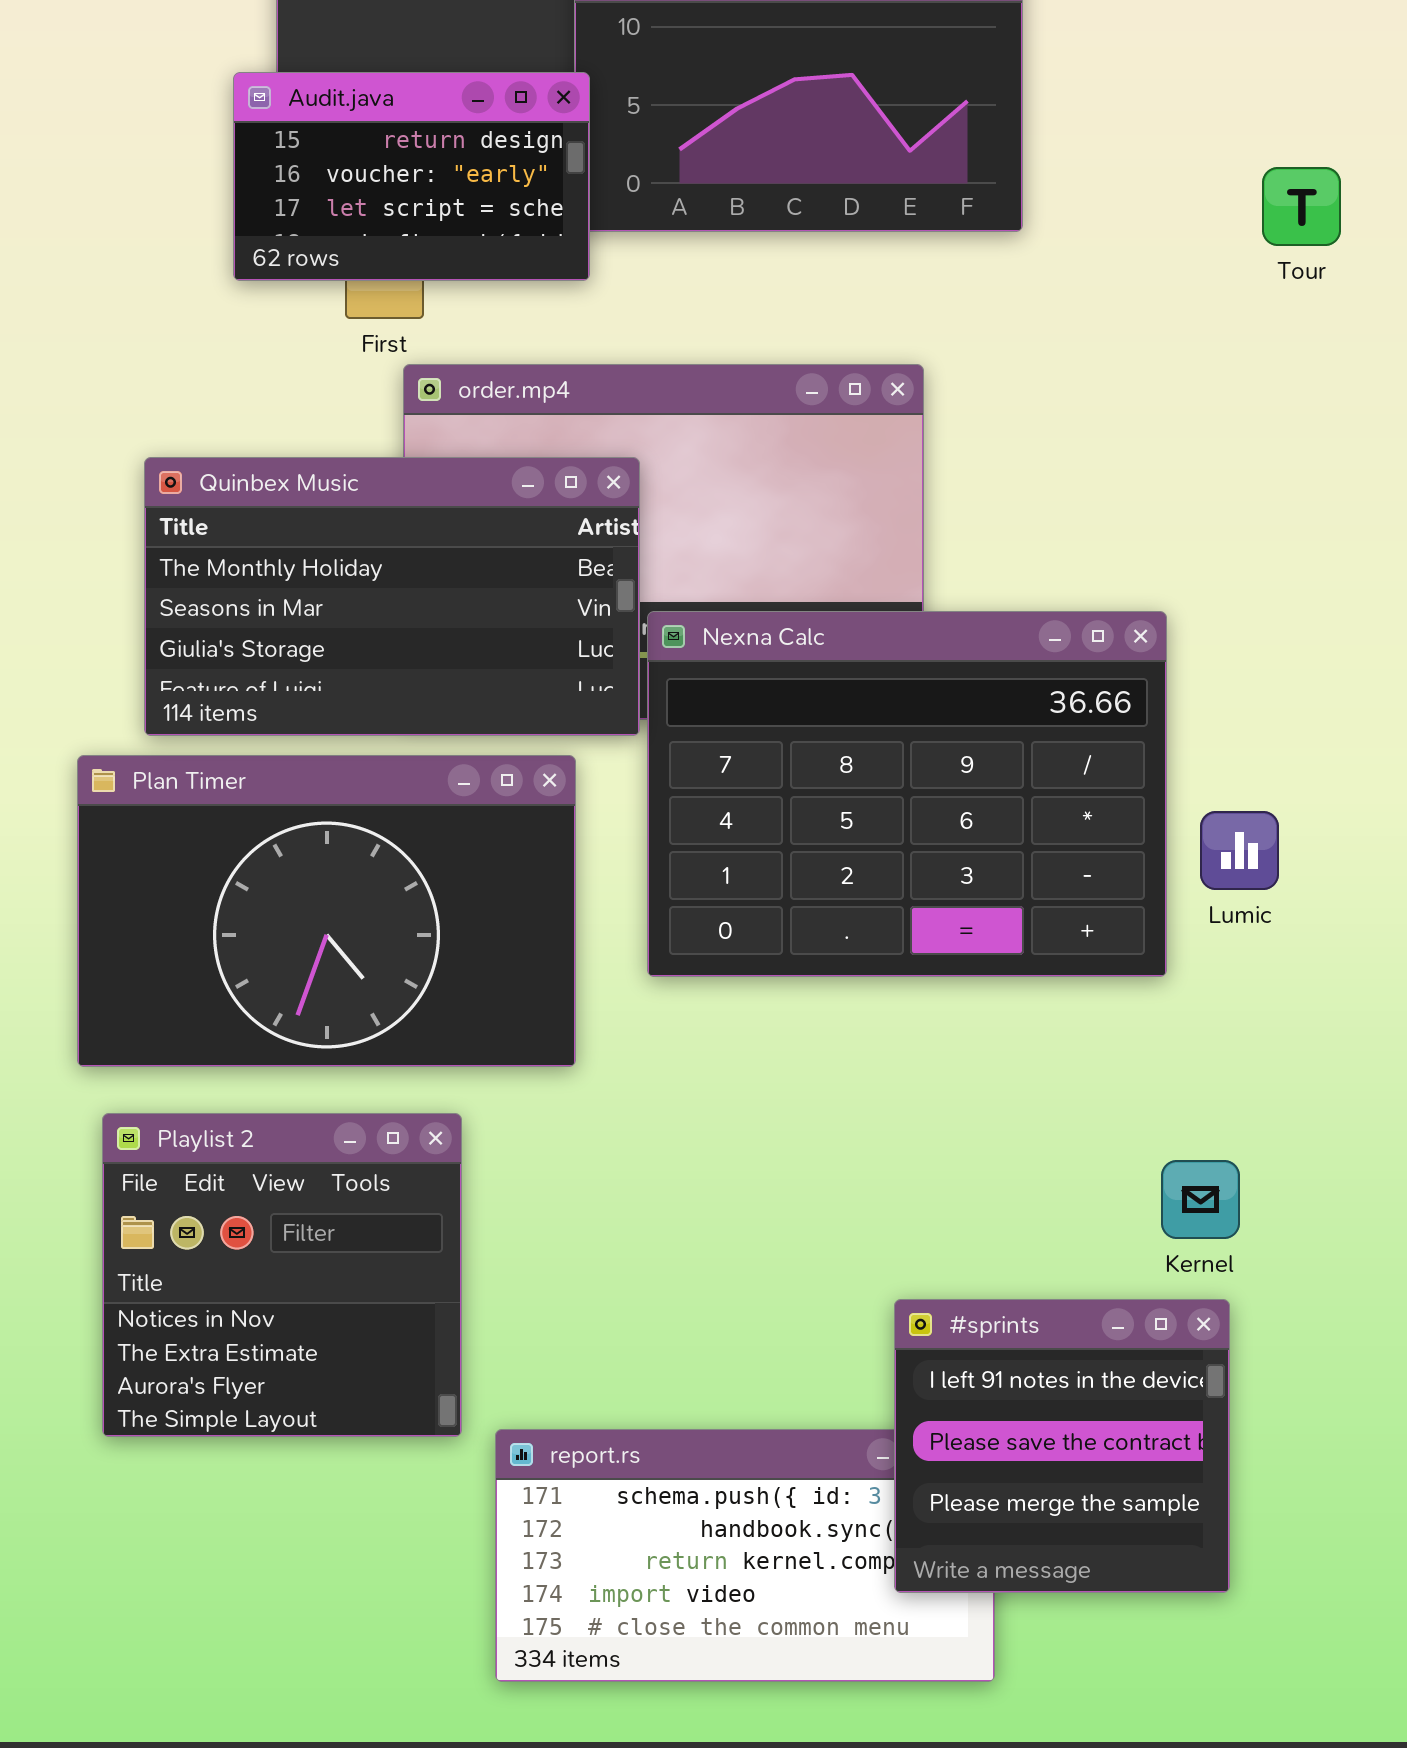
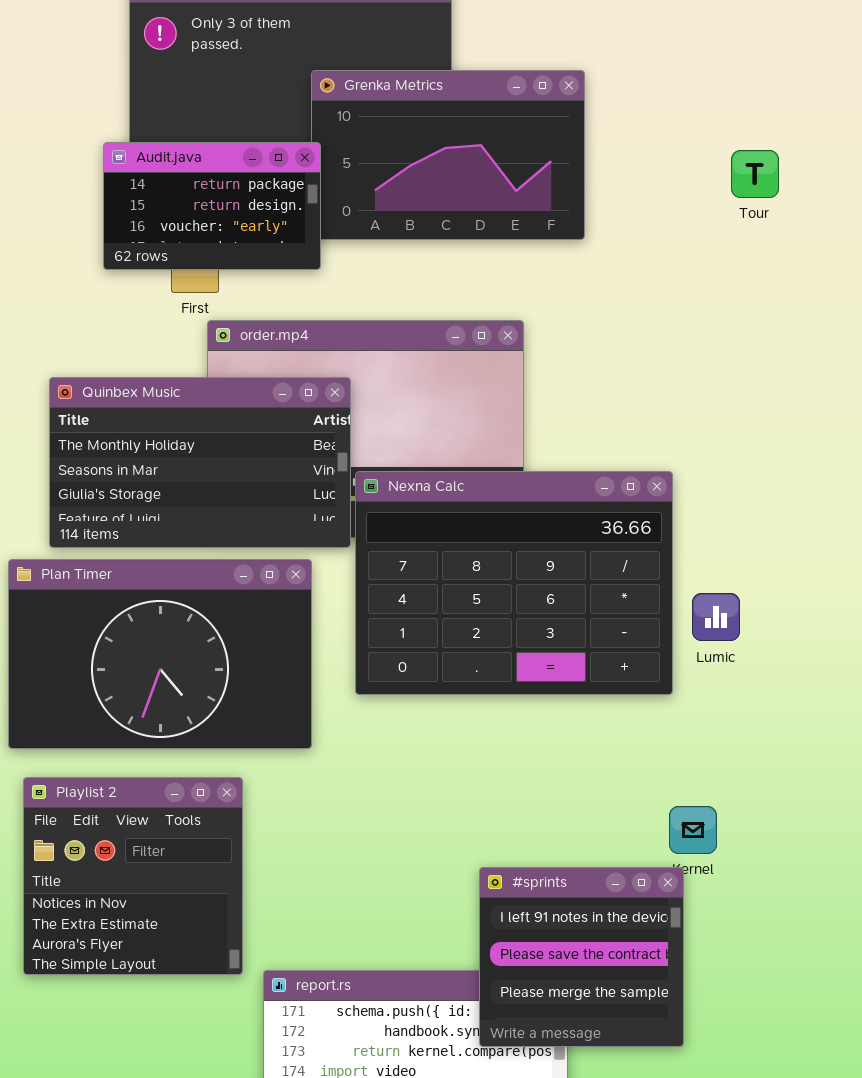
Audit.java: [233,72,590,281] -> [103,142,321,270], scrolled up 1 row
Tour: [1262,167,1341,246] -> [731,150,779,198], moved
#sprints: [894,1299,1230,1593] -> [479,867,684,1047], moved

